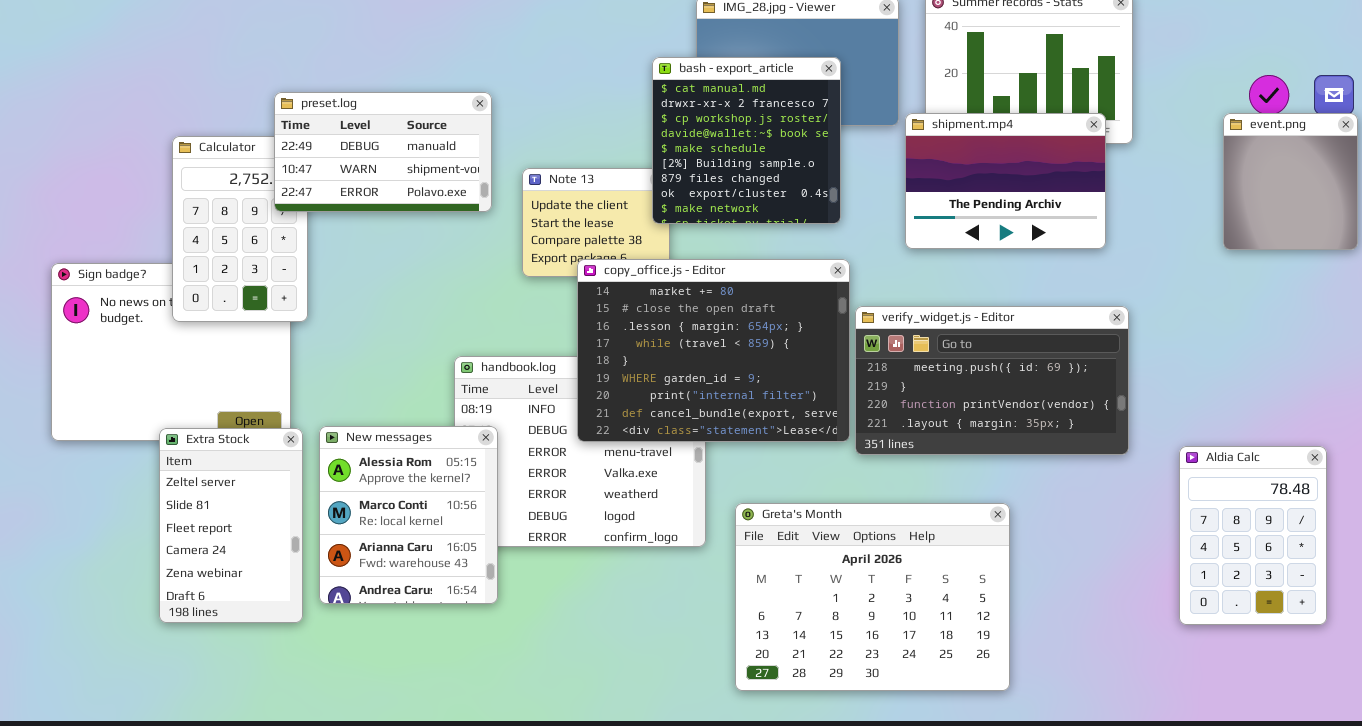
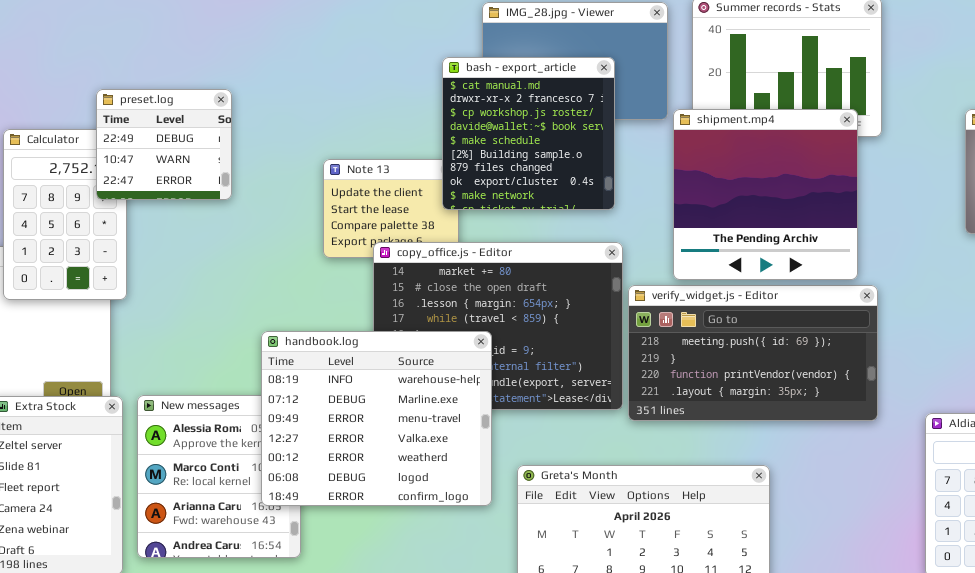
preset.log: [274,92,492,212] -> [96,89,232,200], resized
shipment.mp4: [905,113,1106,249] -> [673,109,858,280], resized
handbook.log: [454,356,706,547] -> [261,331,492,506], raised

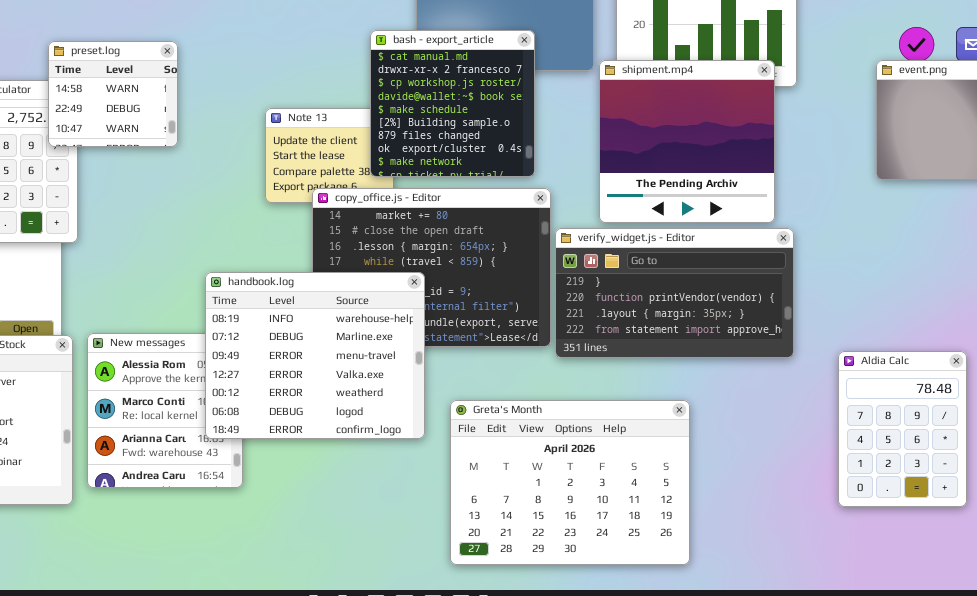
bash - export_article: [442,57,615,210] -> [370,30,535,177], moved
preset.log: [96,89,232,200] -> [48,41,178,147], scrolled up 1 row
verify_widget.js - Editor: [628,285,878,421] -> [555,228,794,358], scrolled down 1 row

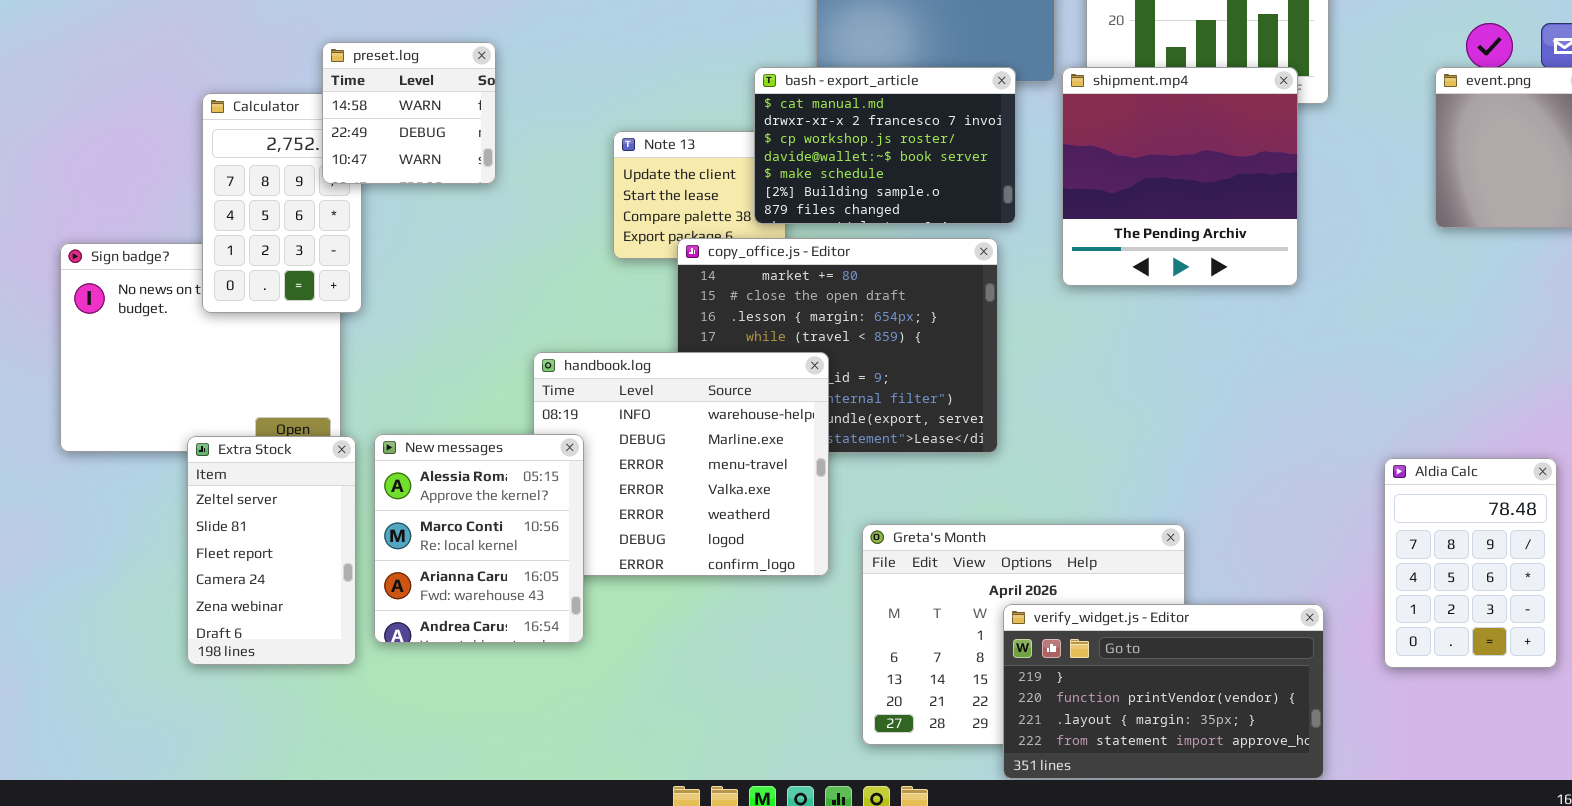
bash - export_article: [370,30,535,177] -> [754,67,1016,224], resized
verify_widget.js - Editor: [555,228,794,358] -> [1003,604,1324,779], moved
New messages: [87,333,243,488] -> [374,434,584,643], raised

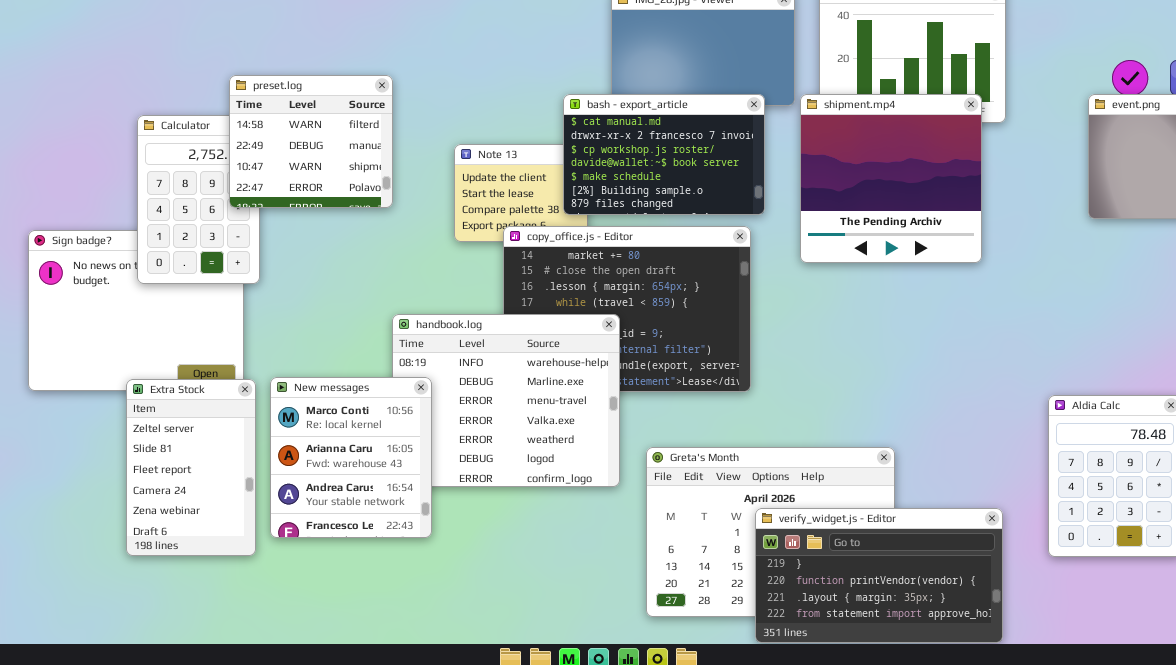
preset.log: [322,42,496,184] -> [229,75,393,208], resized
New messages: [374,434,584,643] -> [270,377,432,538], scrolled down 1 row

